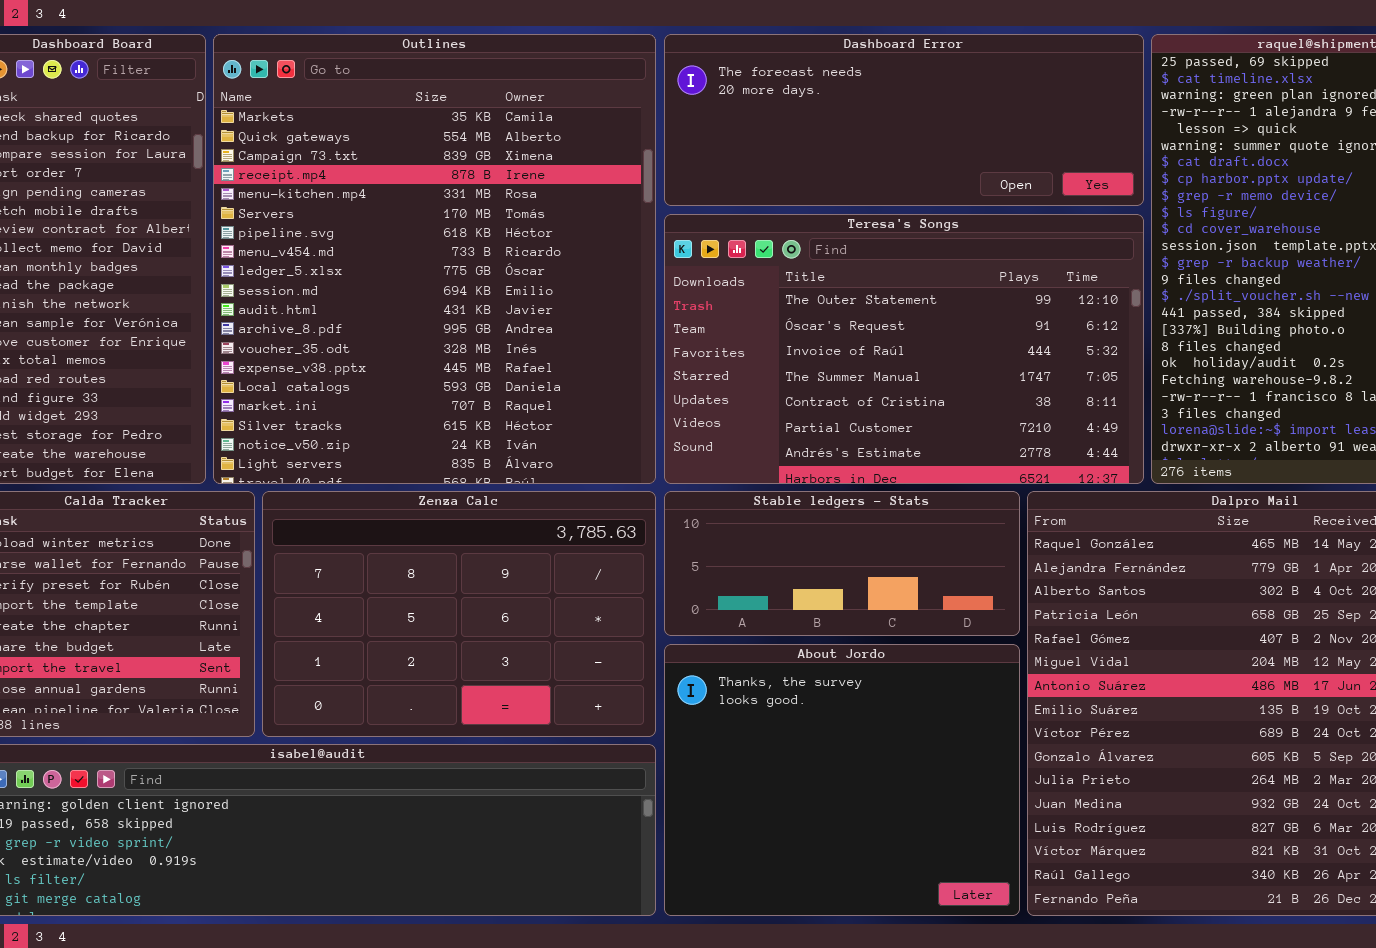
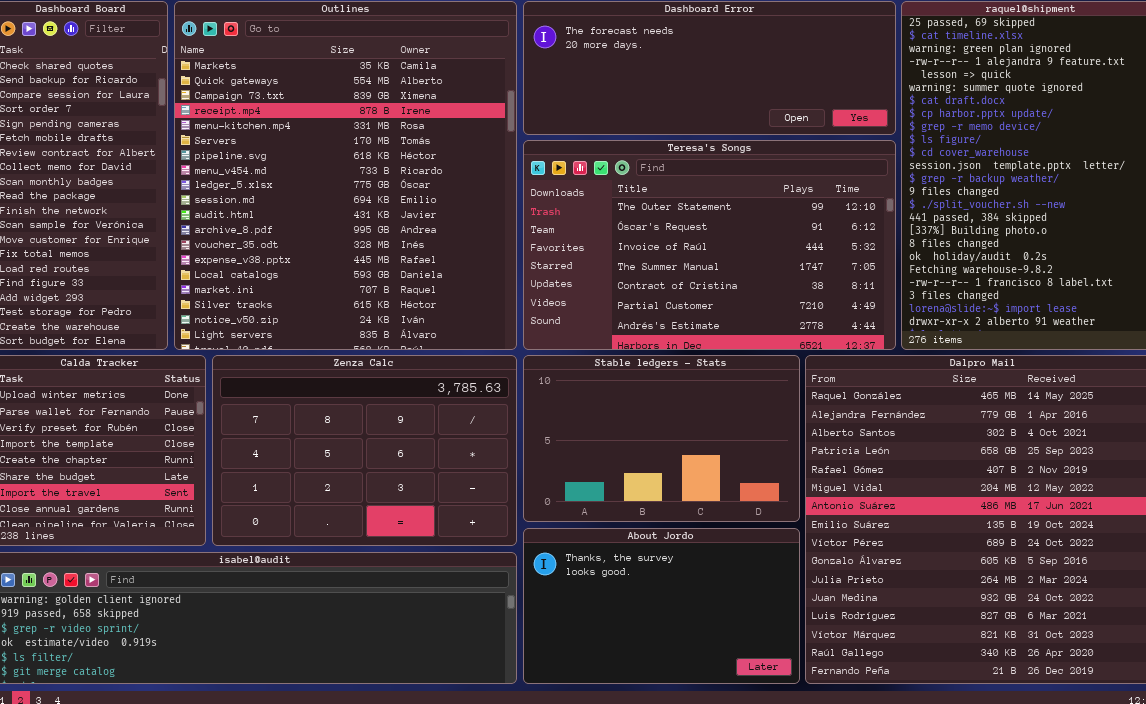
Stable ledgers - Stats: [664,491,1020,636] -> [523,355,800,522], resized
About Jordo: [664,644,1020,916] -> [523,528,800,684], resized

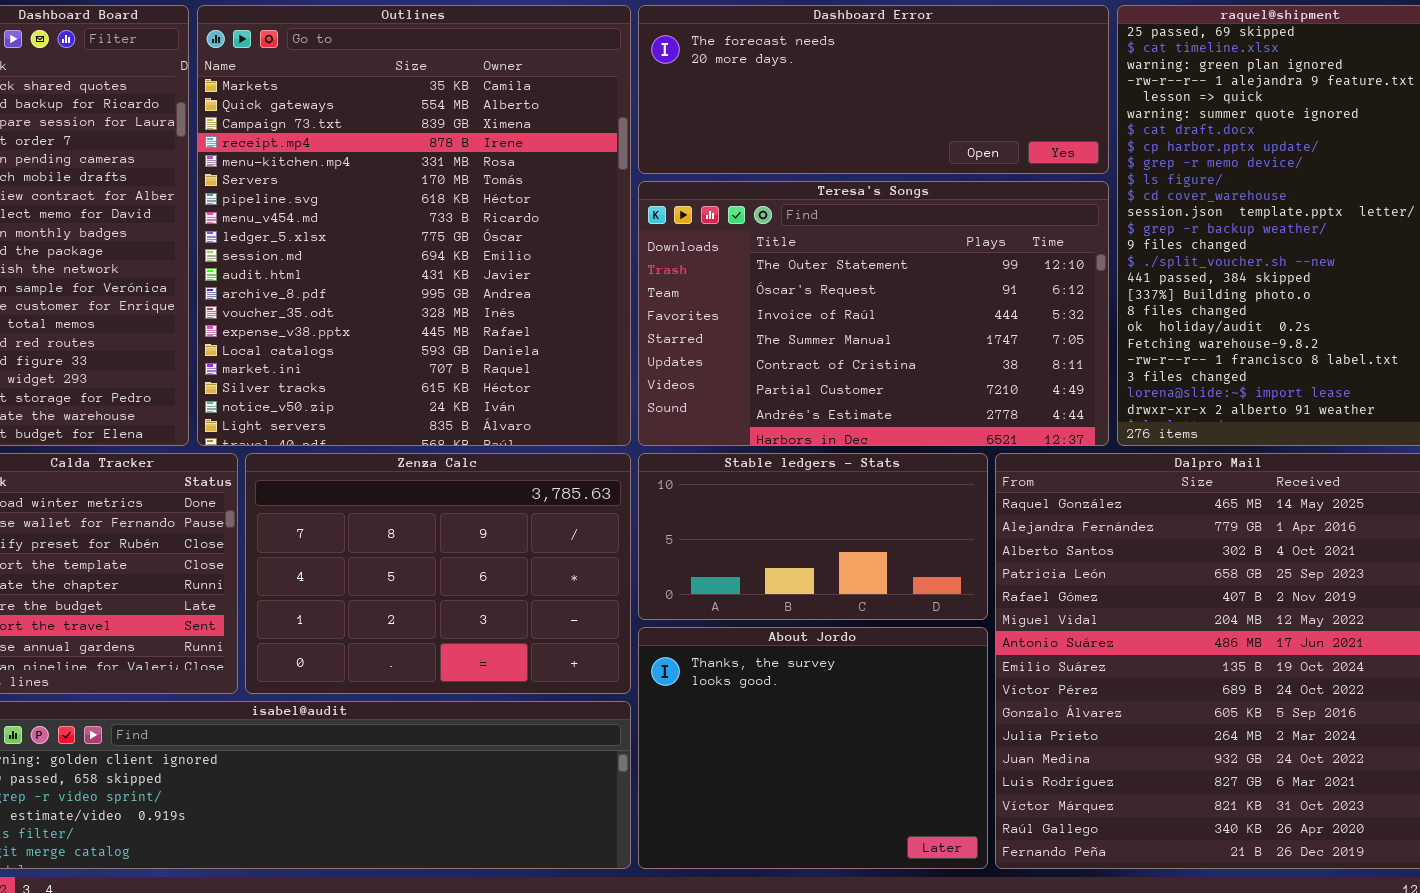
Stable ledgers - Stats: [523,355,800,522] -> [638,453,988,620], resized
About Jordo: [523,528,800,684] -> [638,627,988,869], resized

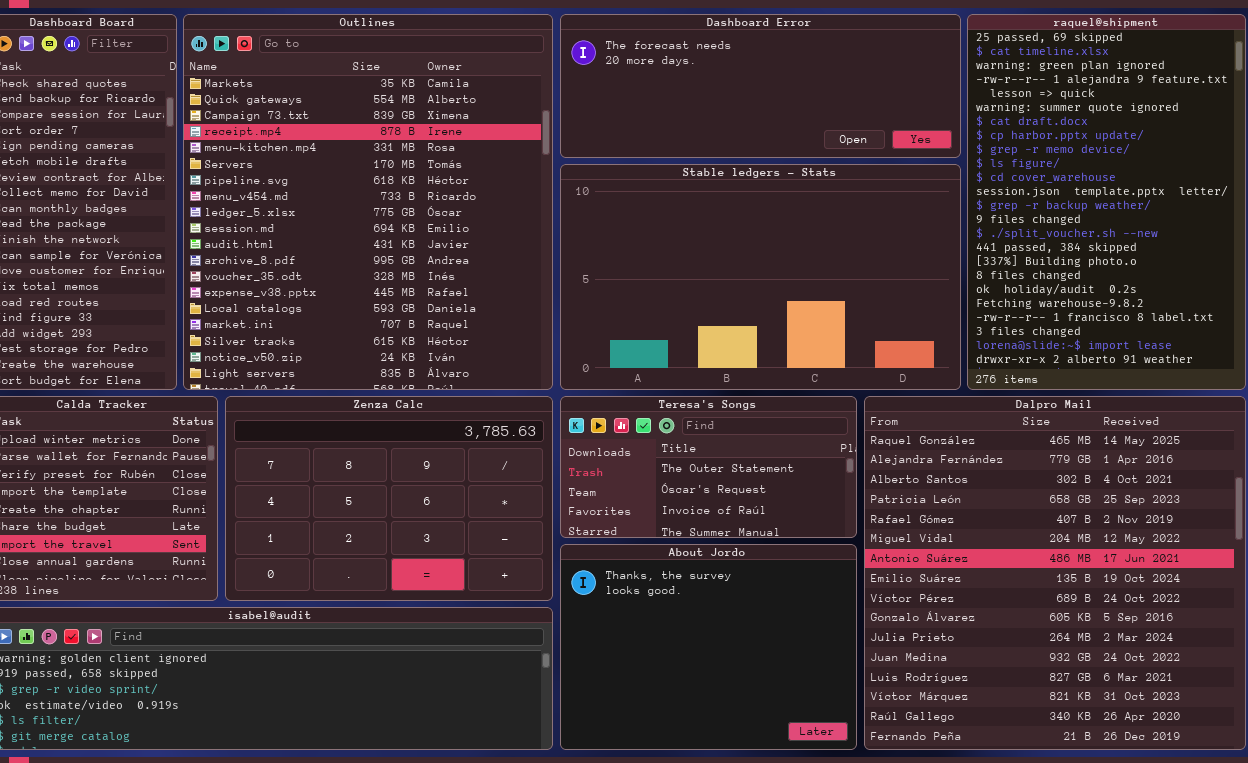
Teresa's Songs: [638,181,1109,446] -> [560,396,857,538], moved, resized
Stable ledgers - Stats: [638,453,988,620] -> [560,164,961,390], moved, resized

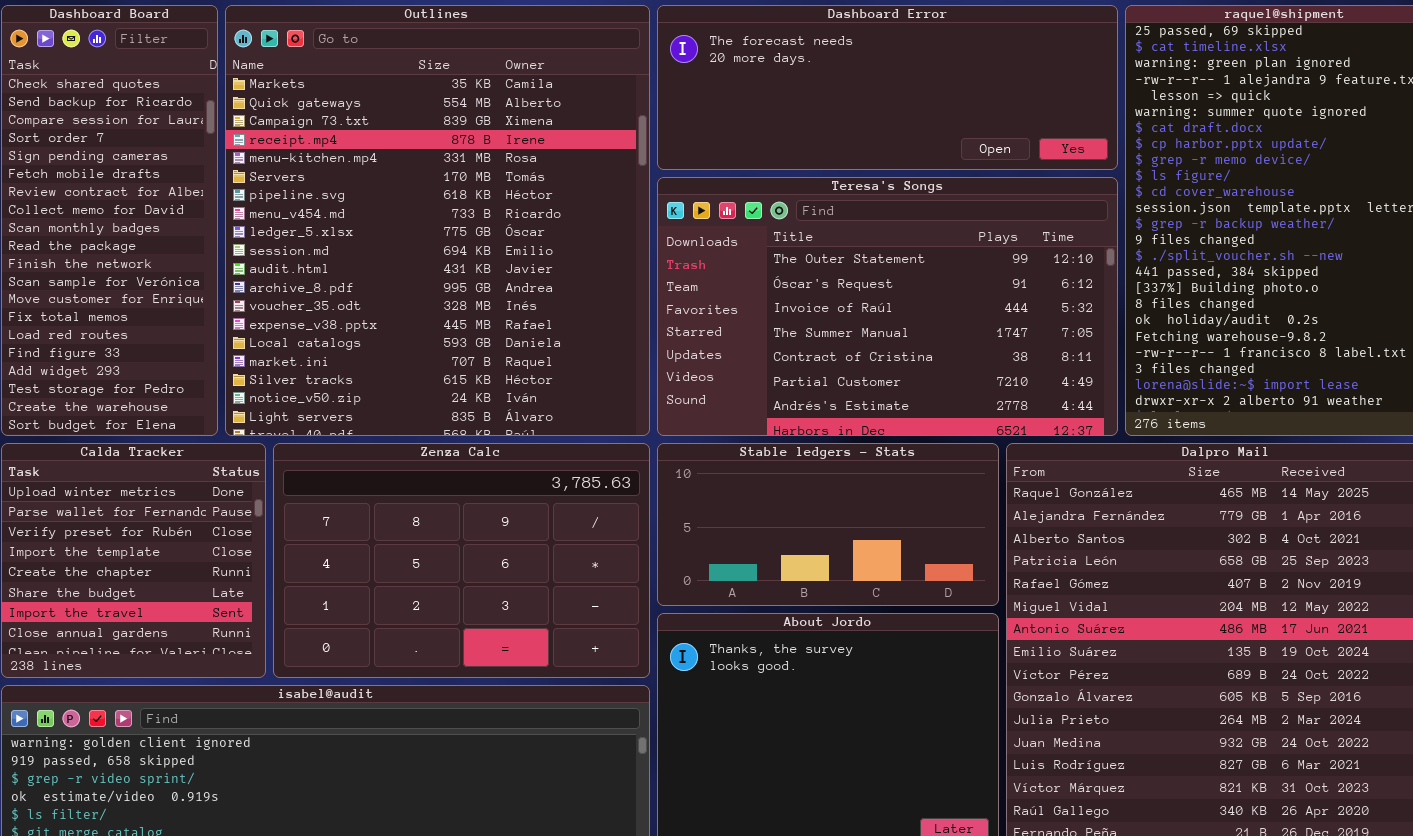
Stable ledgers - Stats: [560,164,961,390] -> [657,443,999,606], moved, resized
Teresa's Songs: [560,396,857,538] -> [657,177,1118,436], moved, resized

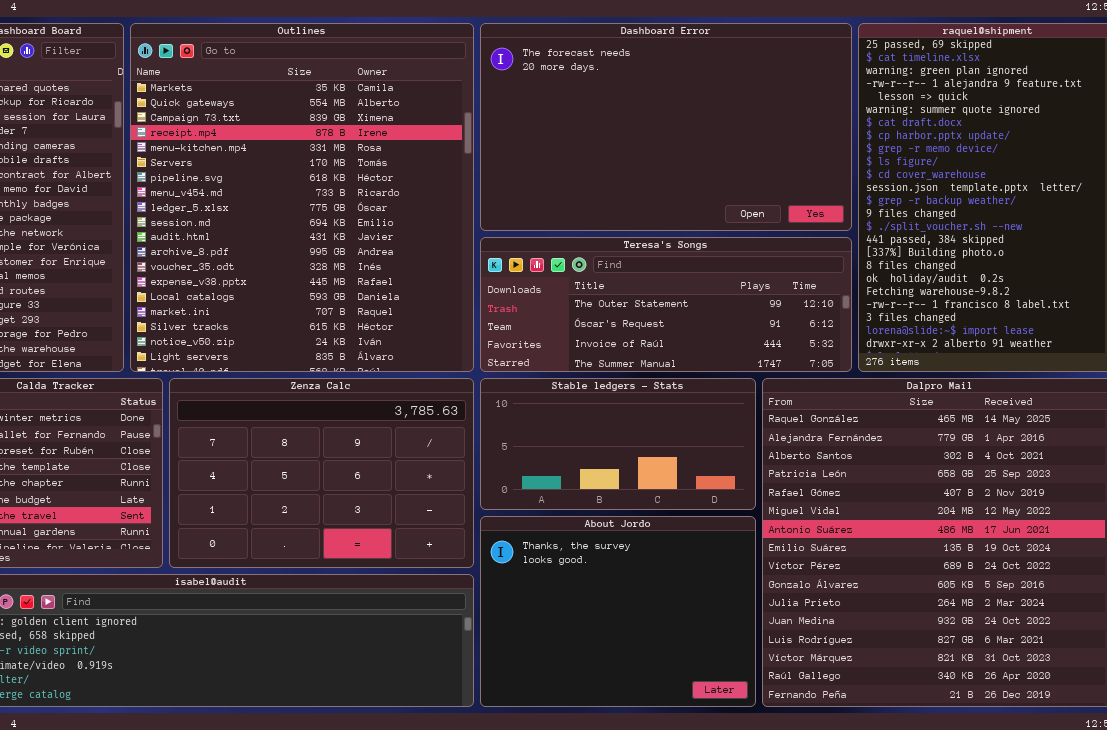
Dashboard Error: [657,5,1118,170] -> [480,23,852,231], resized
Teresa's Songs: [657,177,1118,436] -> [480,237,852,372], resized

